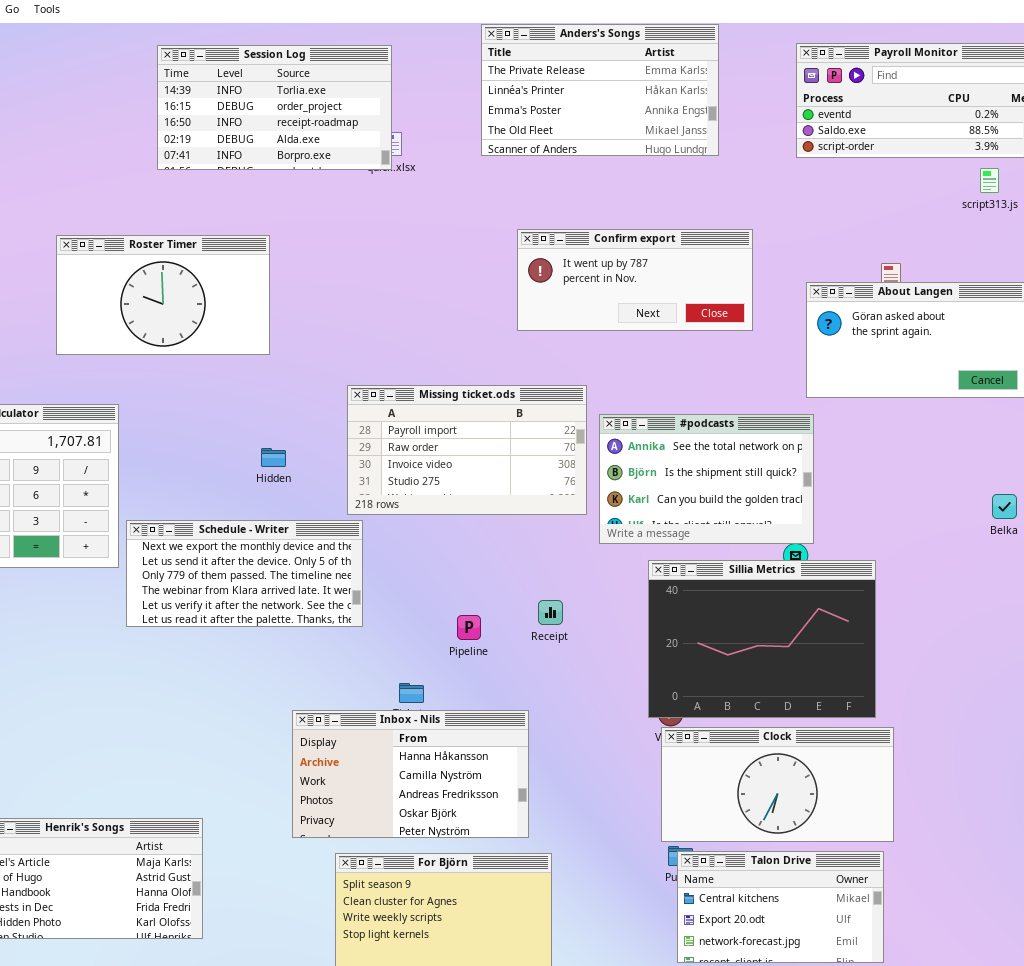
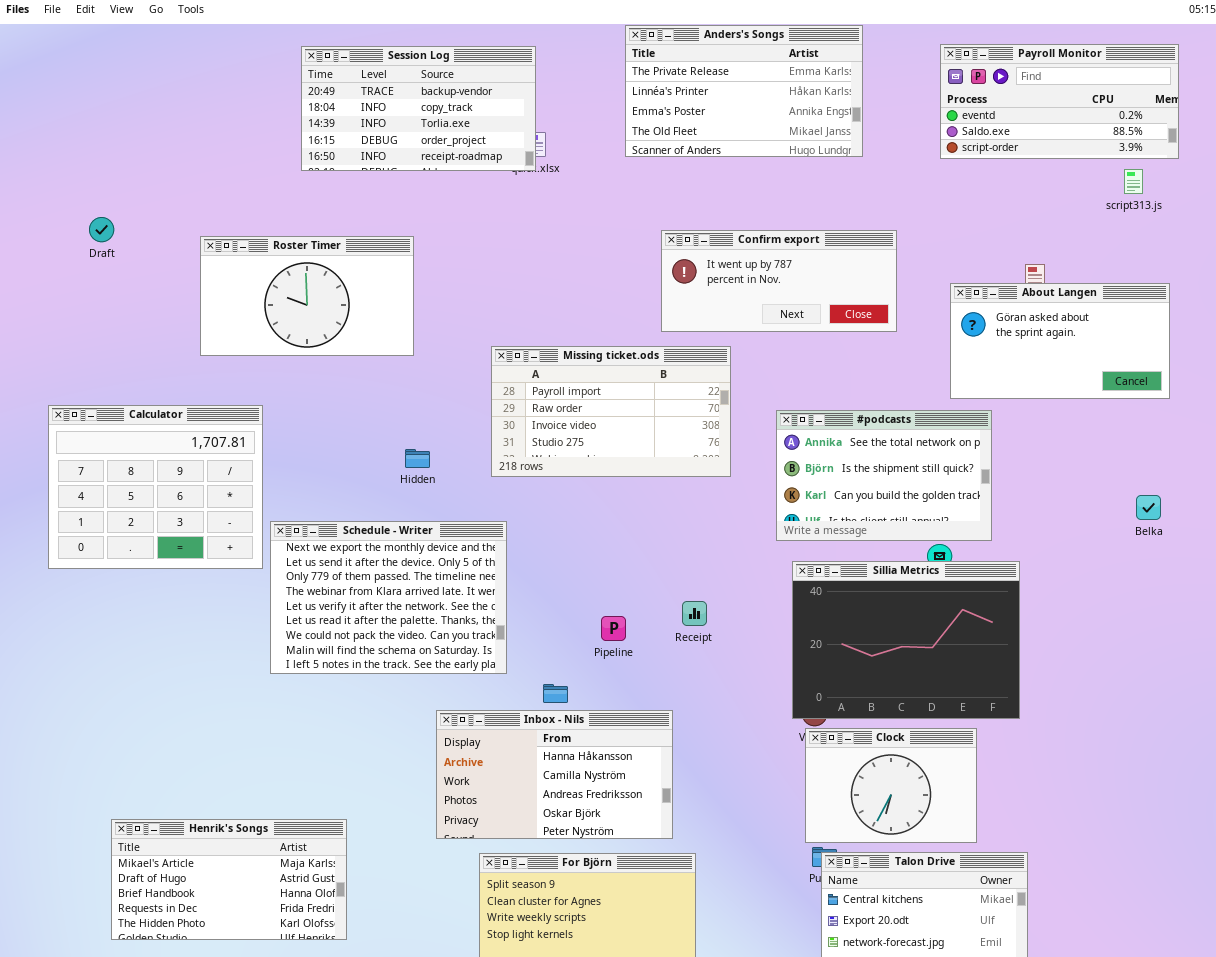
Session Log: [157,45,392,170] -> [301,46,536,171], scrolled up 2 rows
Missing ticket.ods: [347,385,587,515] -> [491,346,731,477], moved
#podcasts: [599,414,814,544] -> [776,410,992,541], moved
Schedule - Writer: [126,520,363,627] -> [270,521,507,674], resized
Clock: [661,727,894,842] -> [805,728,977,843], resized

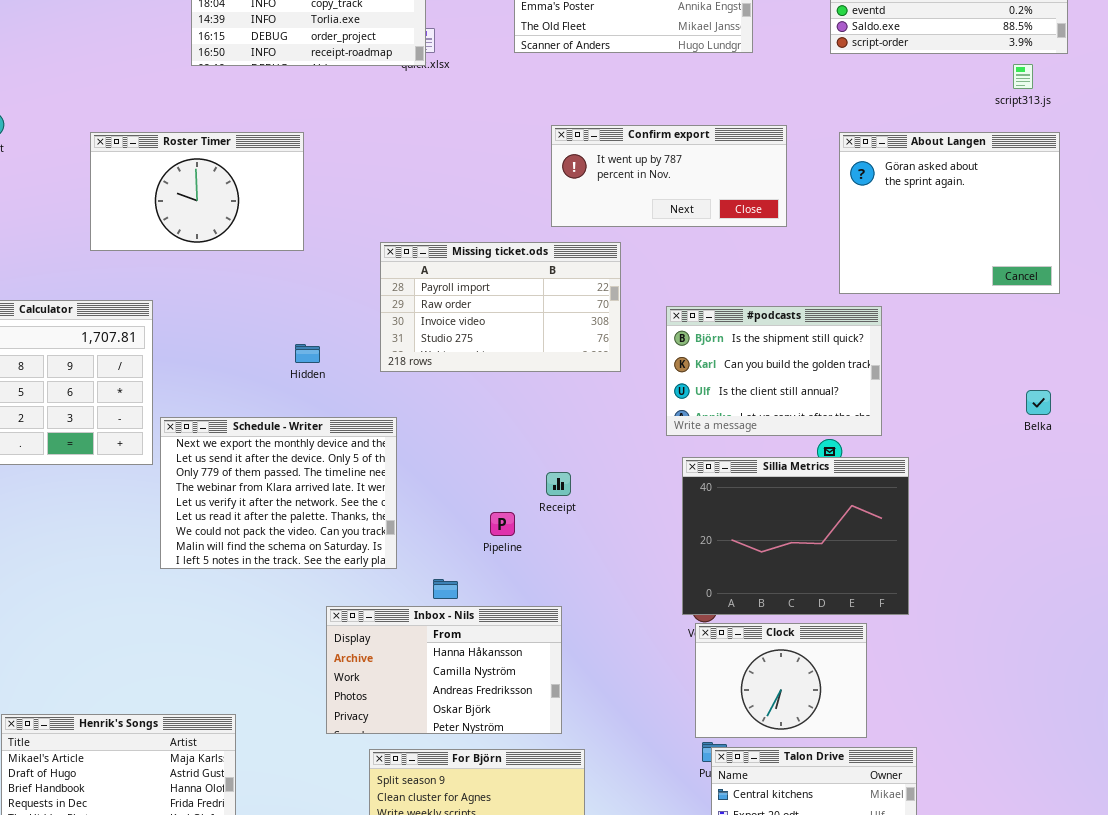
About Langen: [950,283,1170,399] -> [839,132,1060,294], resized
#podcasts: [776,410,992,541] -> [666,306,882,436], scrolled down 1 row
Receipt: [682,601,707,626] -> [546,472,571,496], moved

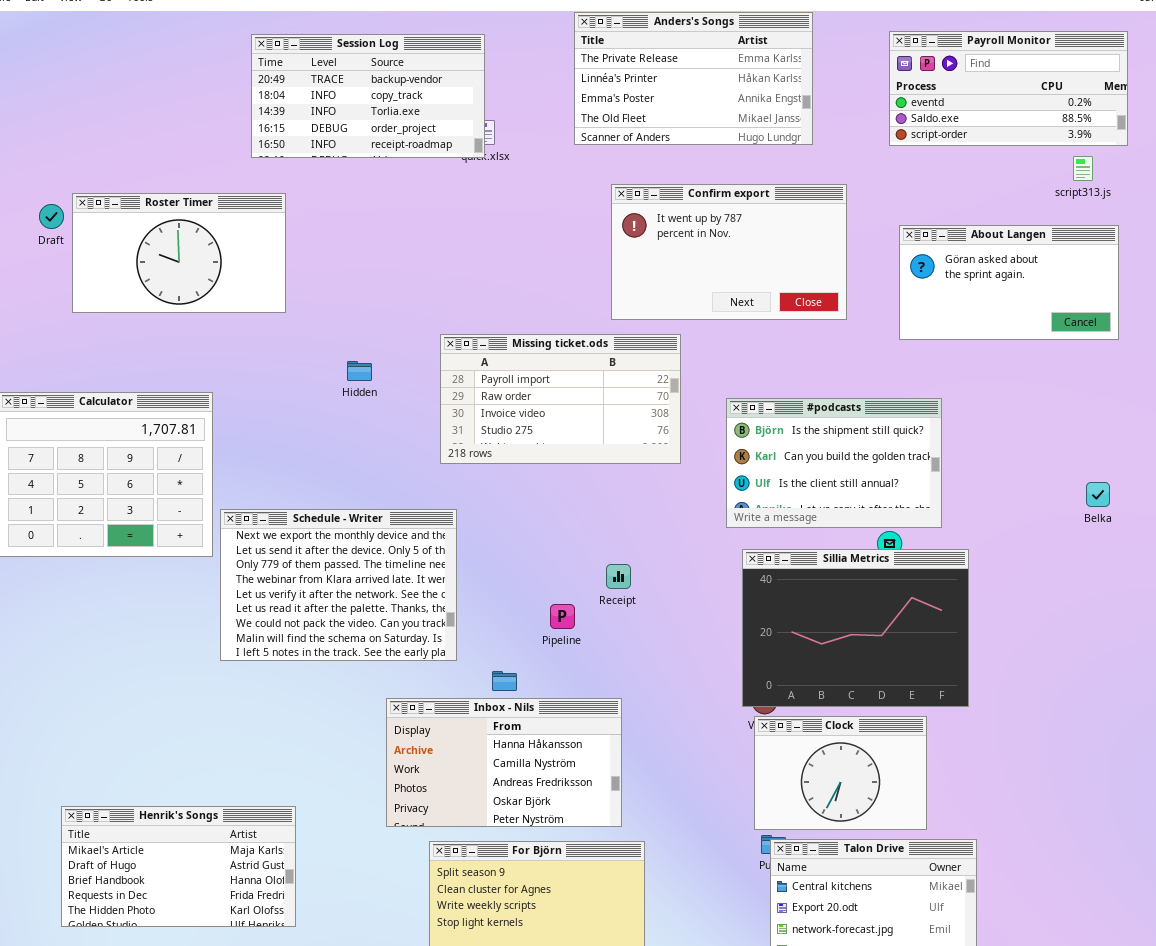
Confirm export: [551,125,787,227] -> [611,184,847,320], resized
Roster Timer: [90,132,304,251] -> [72,193,286,313], moved
About Langen: [839,132,1060,294] -> [899,225,1119,340], resized
Hidden: [295,344,320,363] -> [347,361,372,381], moved

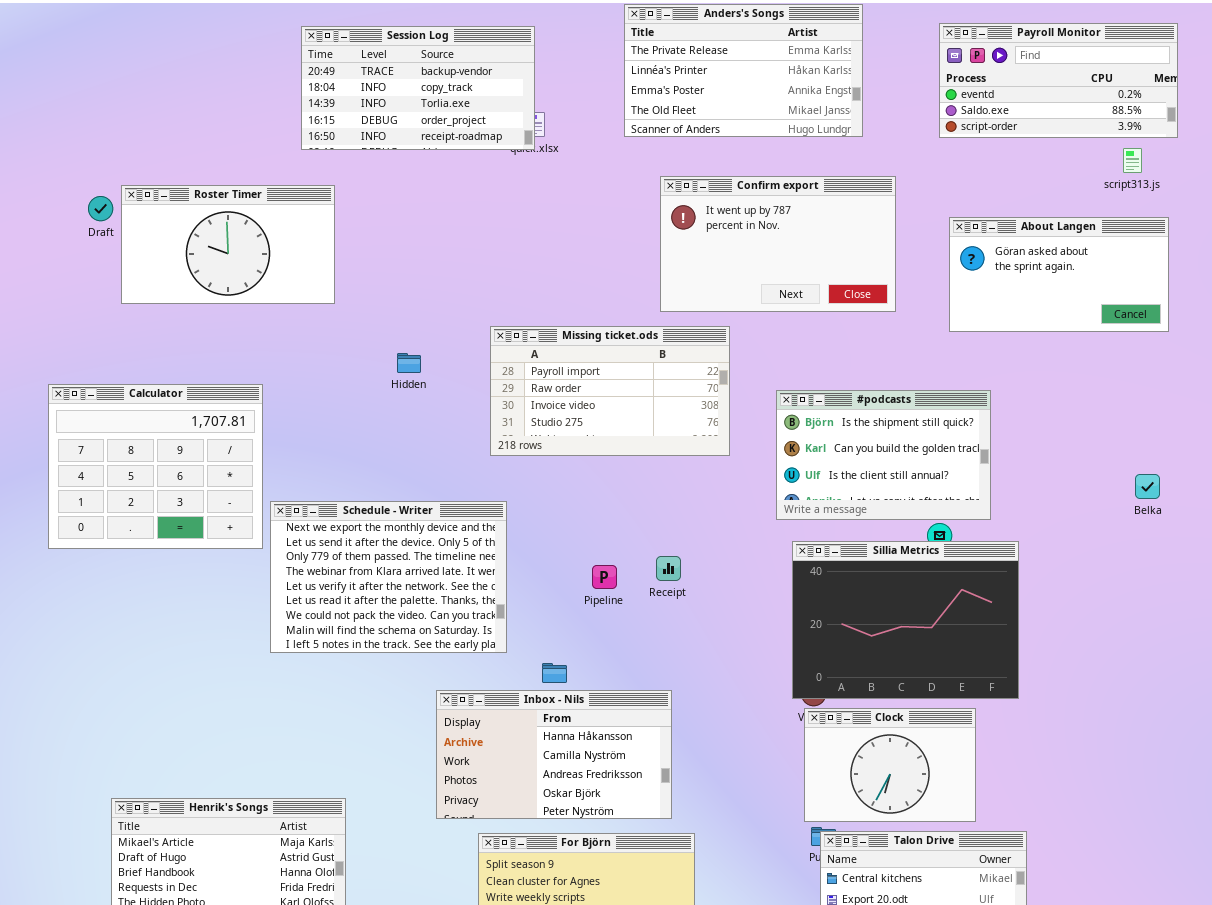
Pipeline: [550,604,575,629] -> [592,565,617,589], moved

